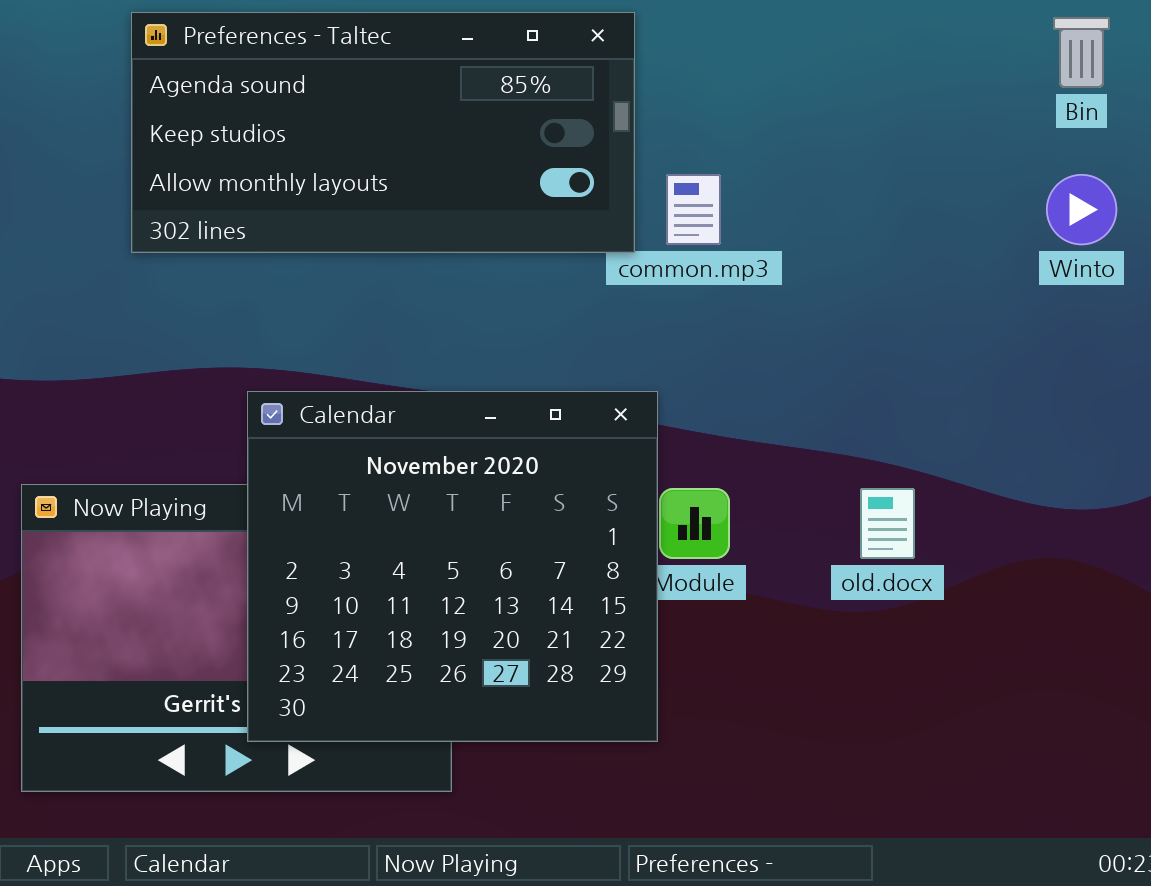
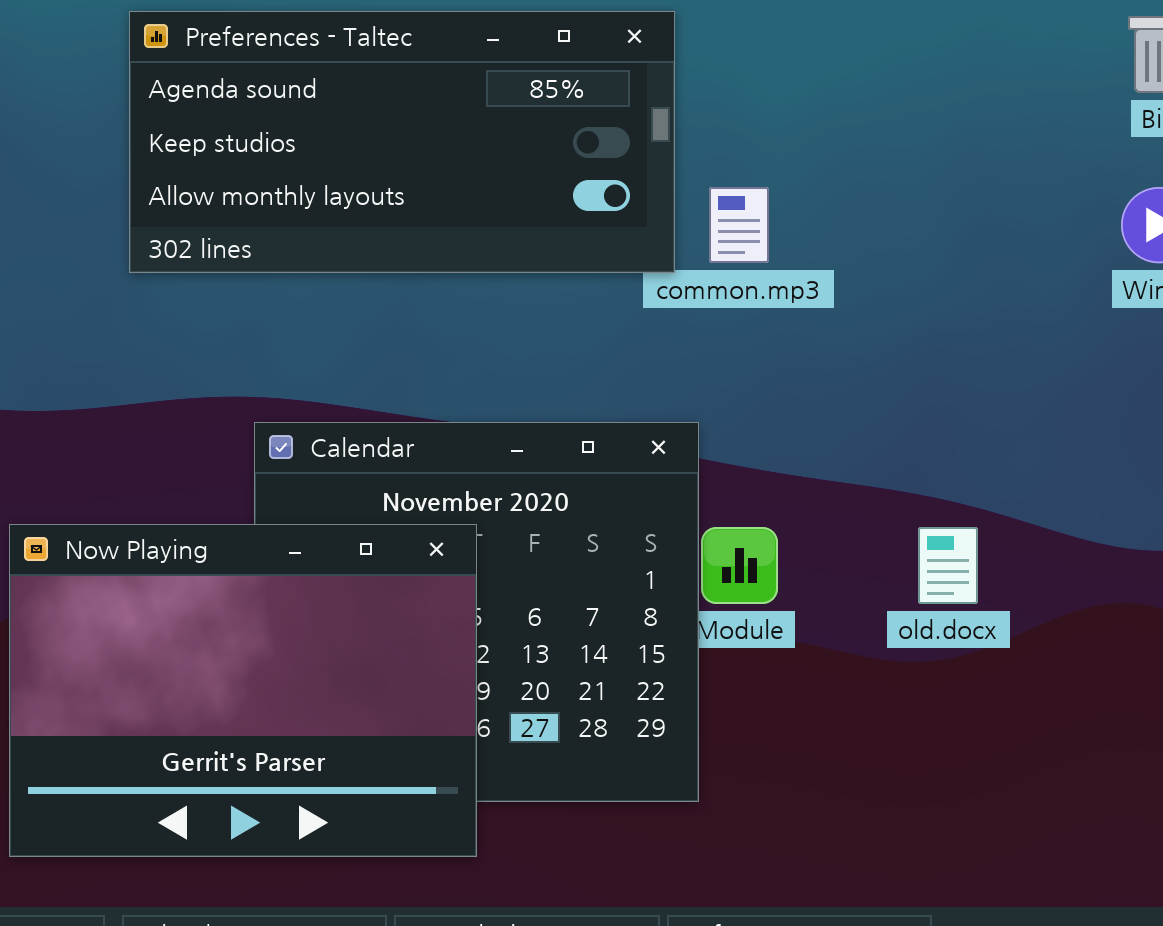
Now Playing: [21,484,452,792] -> [9,524,477,857], raised

